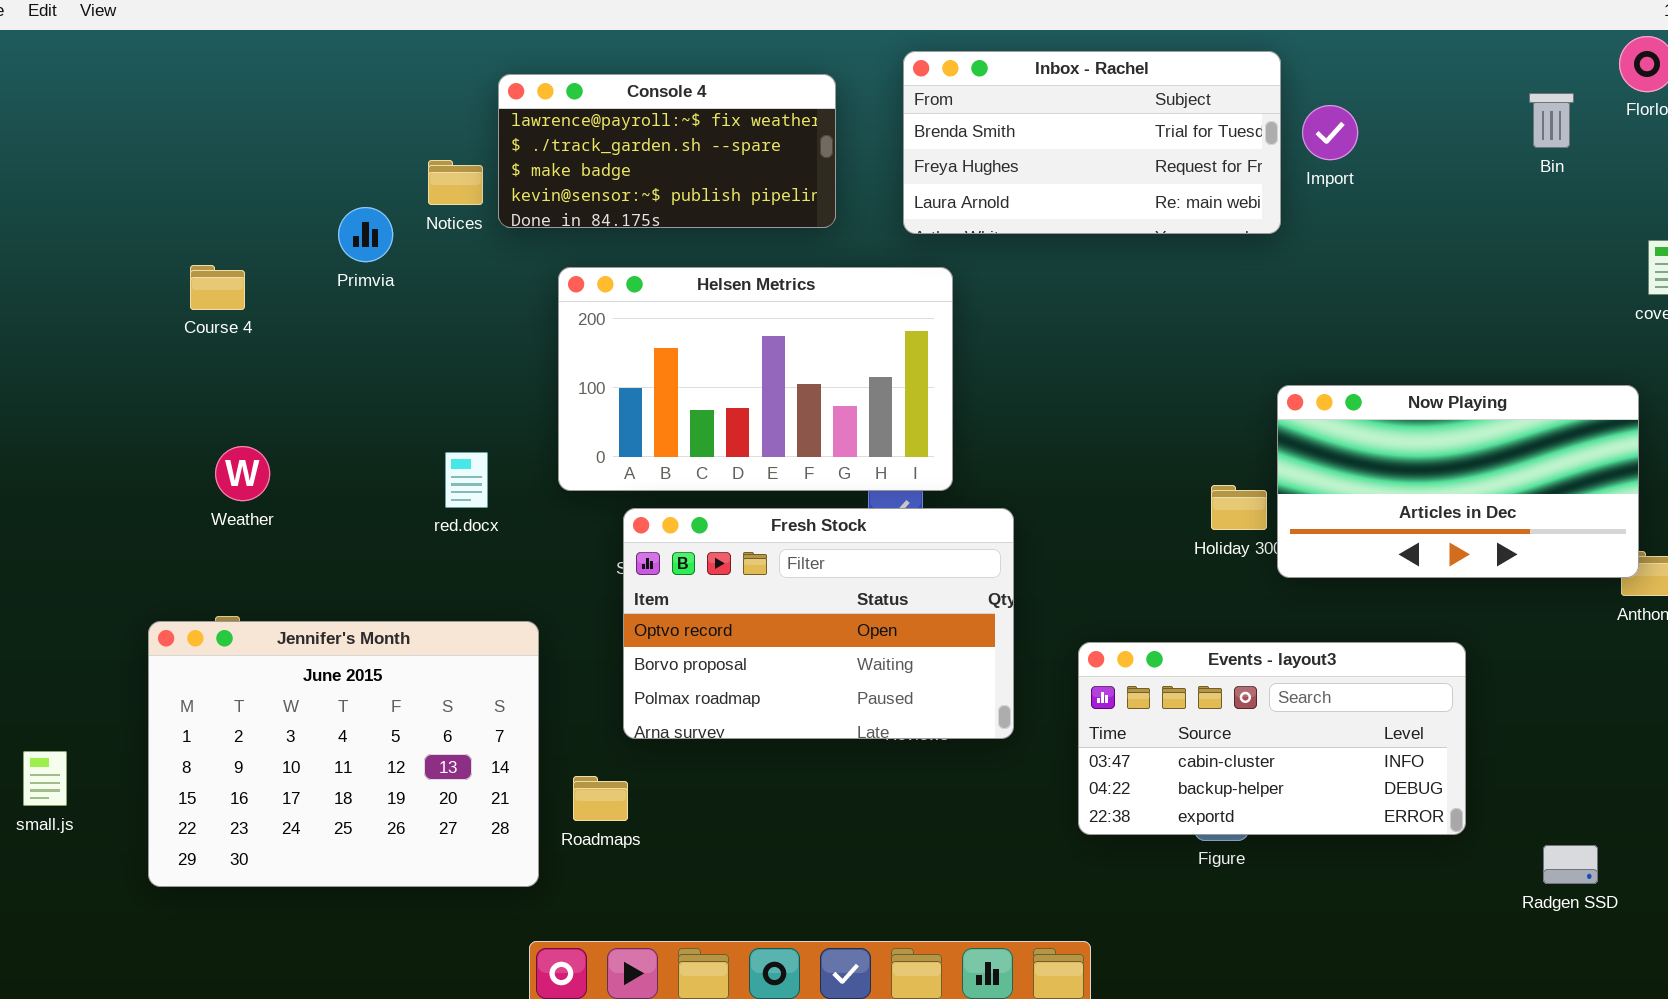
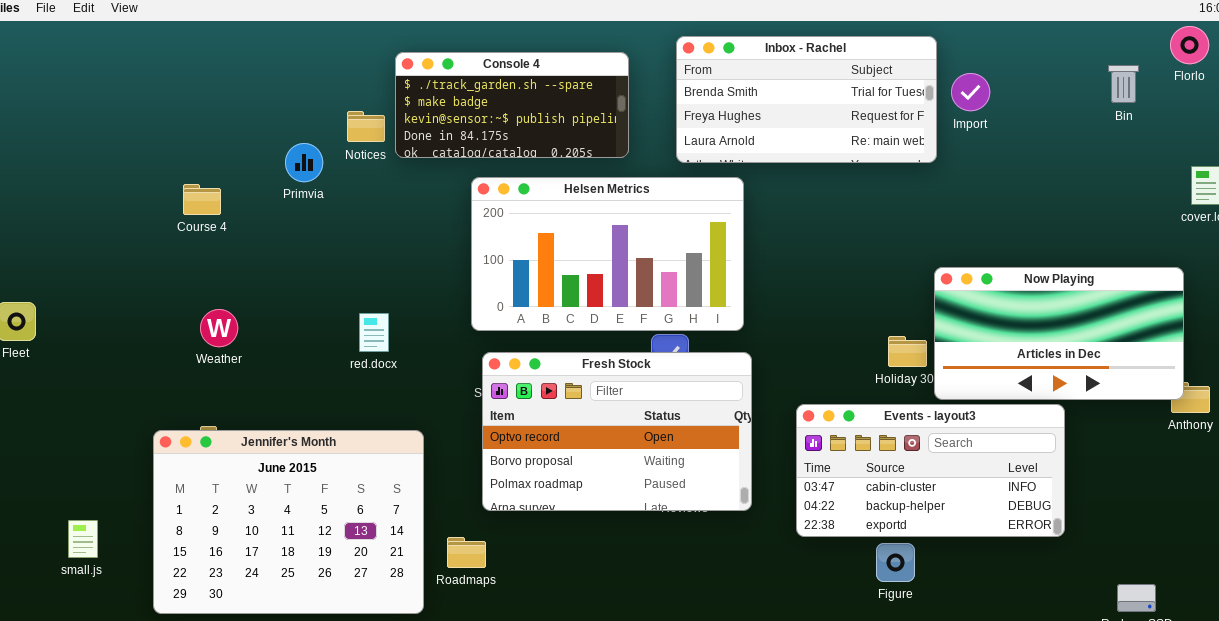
Console 4: [498,74,836,228] -> [395,52,629,158], scrolled down 1 row
Helsen Metrics: [558,267,953,491] -> [471,177,744,331], moved
Events - layout3: [1078,642,1466,835] -> [796,404,1065,537], moved

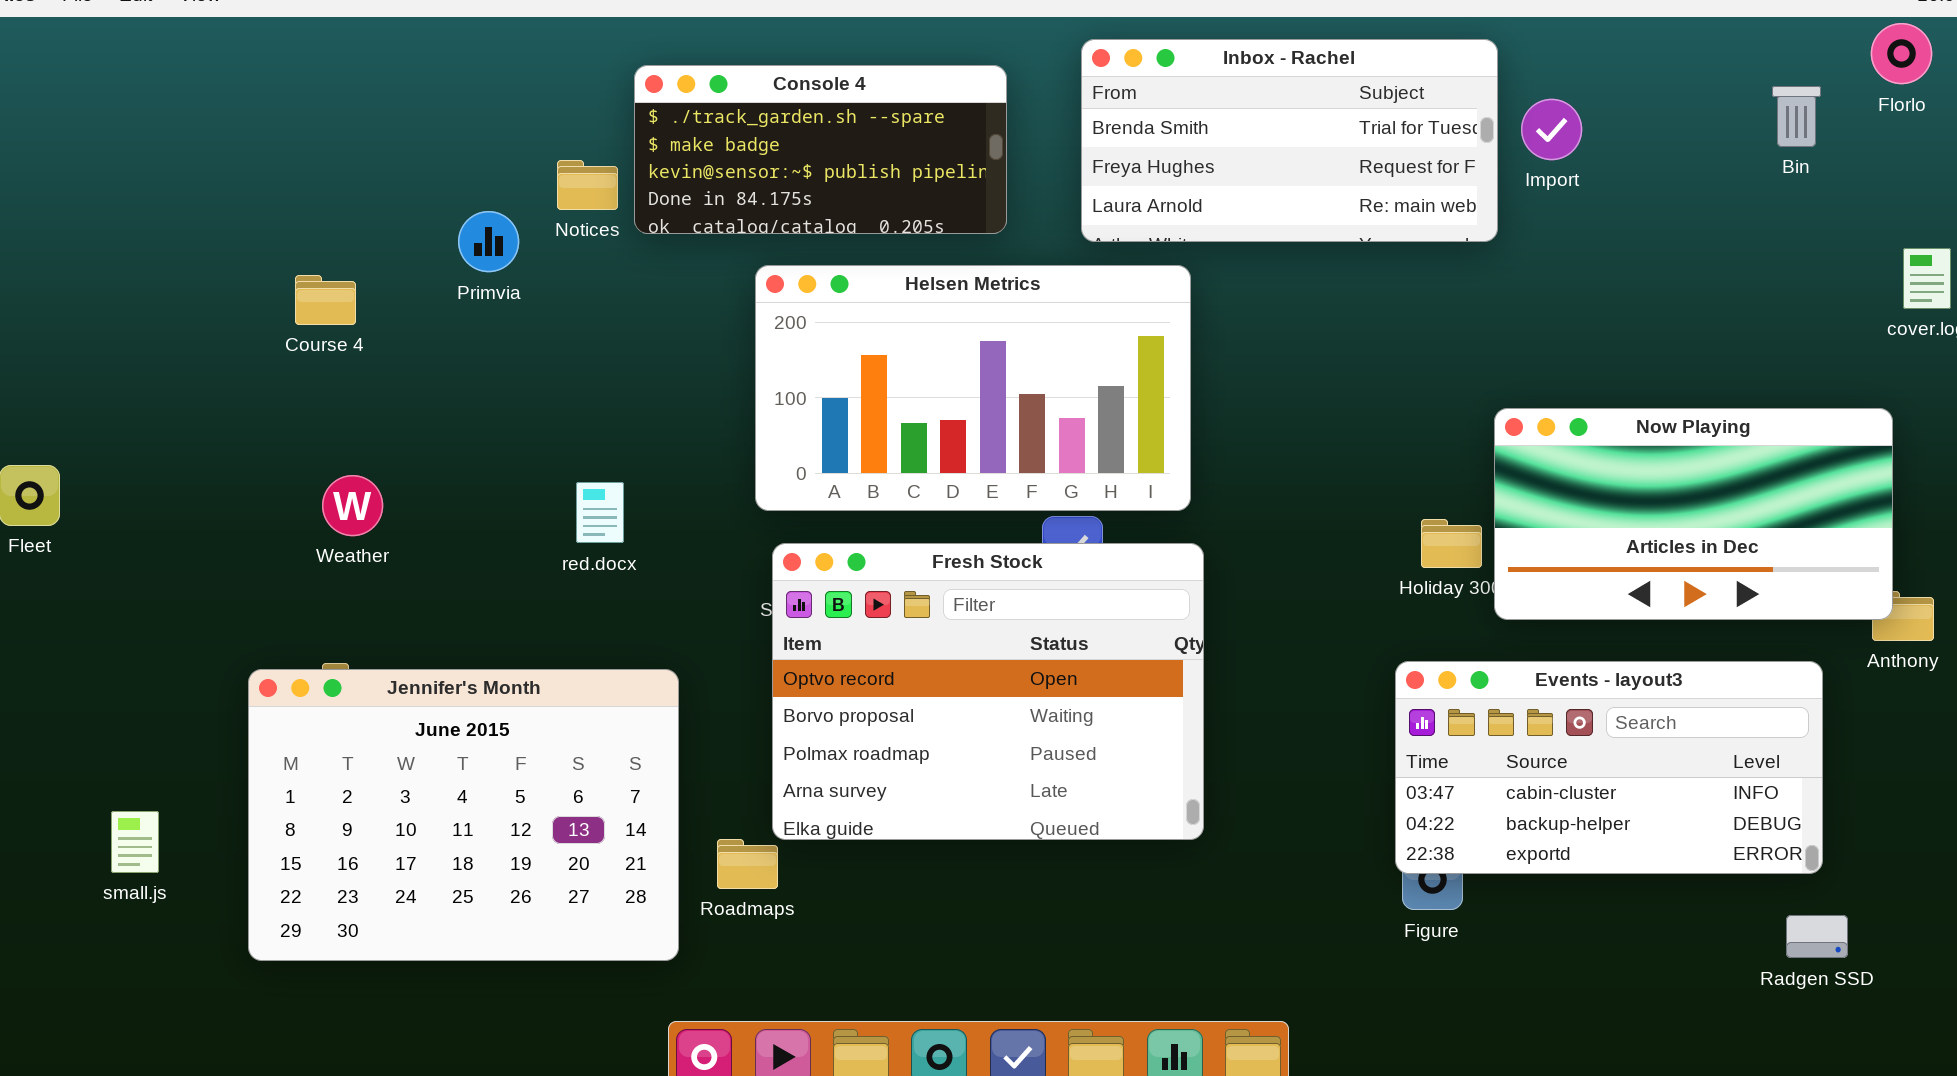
Fresh Stock: [482,352,752,511] -> [772,543,1204,840], resized
Events - layout3: [796,404,1065,537] -> [1395,661,1823,874], moved

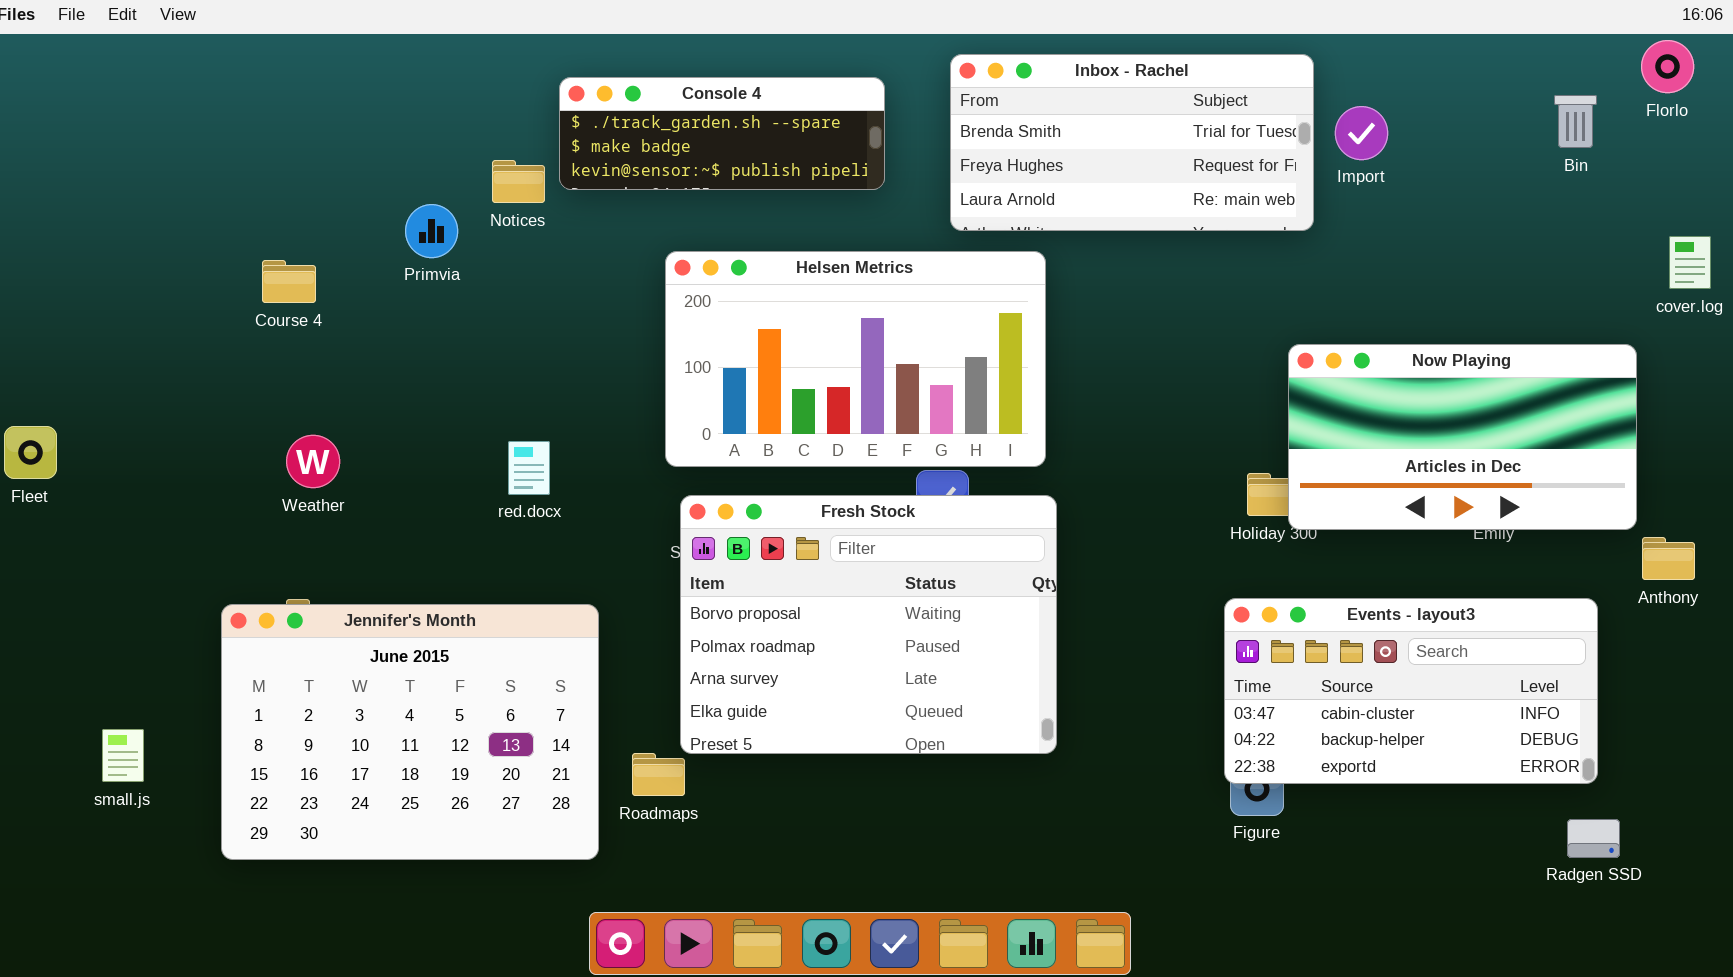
Console 4: [634,65,1007,234] -> [559,77,885,190], resized
Now Playing: [1494,408,1893,620] -> [1288,344,1637,530], moved
Fresh Stock: [772,543,1204,840] -> [680,495,1057,754], scrolled down 1 row

